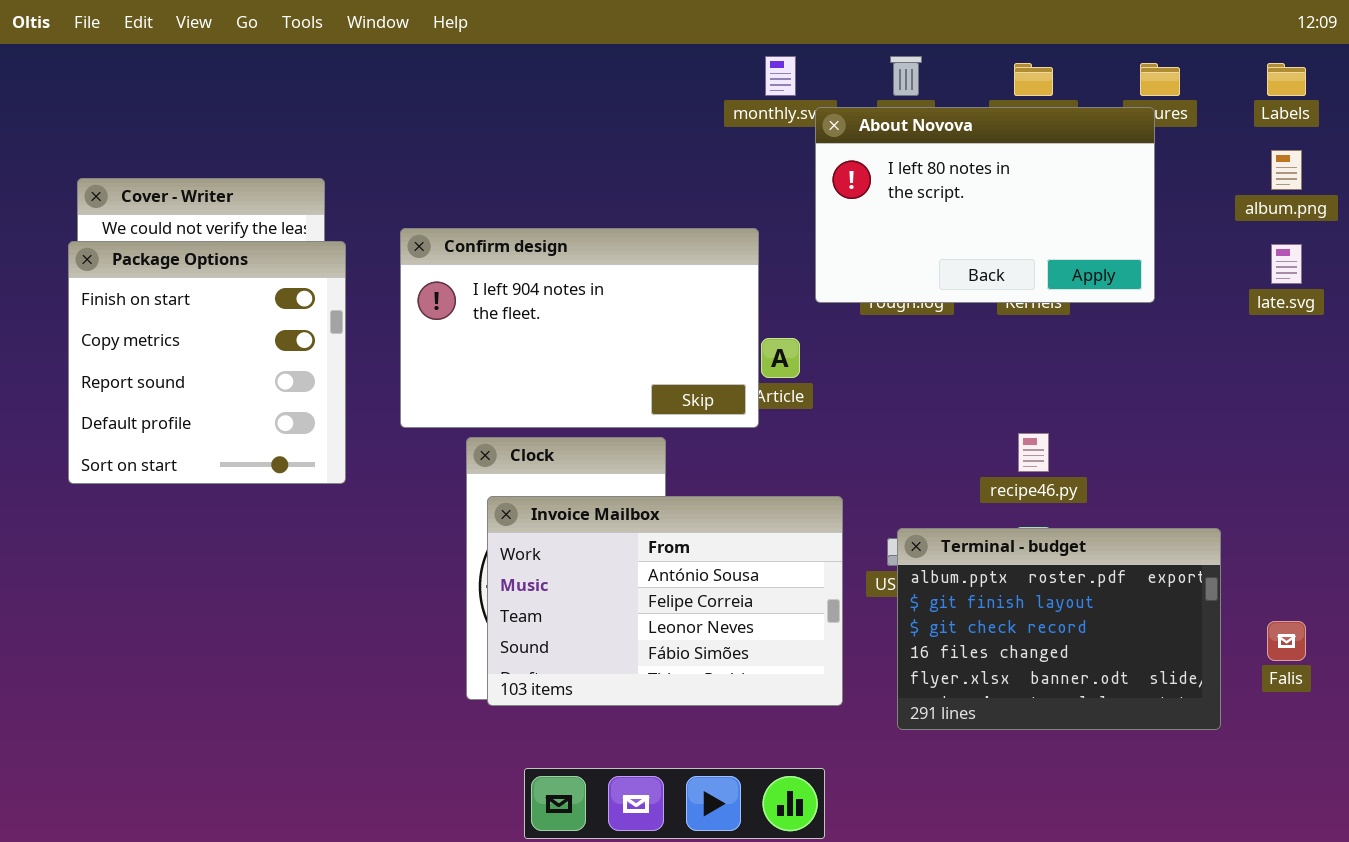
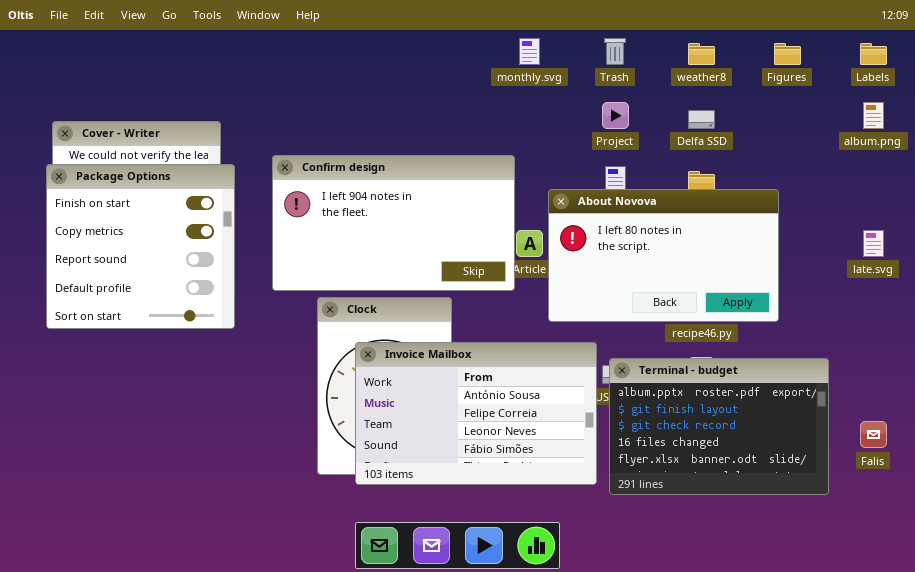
About Novova: [815,107,1155,303] -> [548,189,779,322], moved
late.svg: [1271,244,1302,284] -> [863,230,884,257], moved
Invoice Mailbox: [487,496,843,706] -> [355,342,597,485], moved

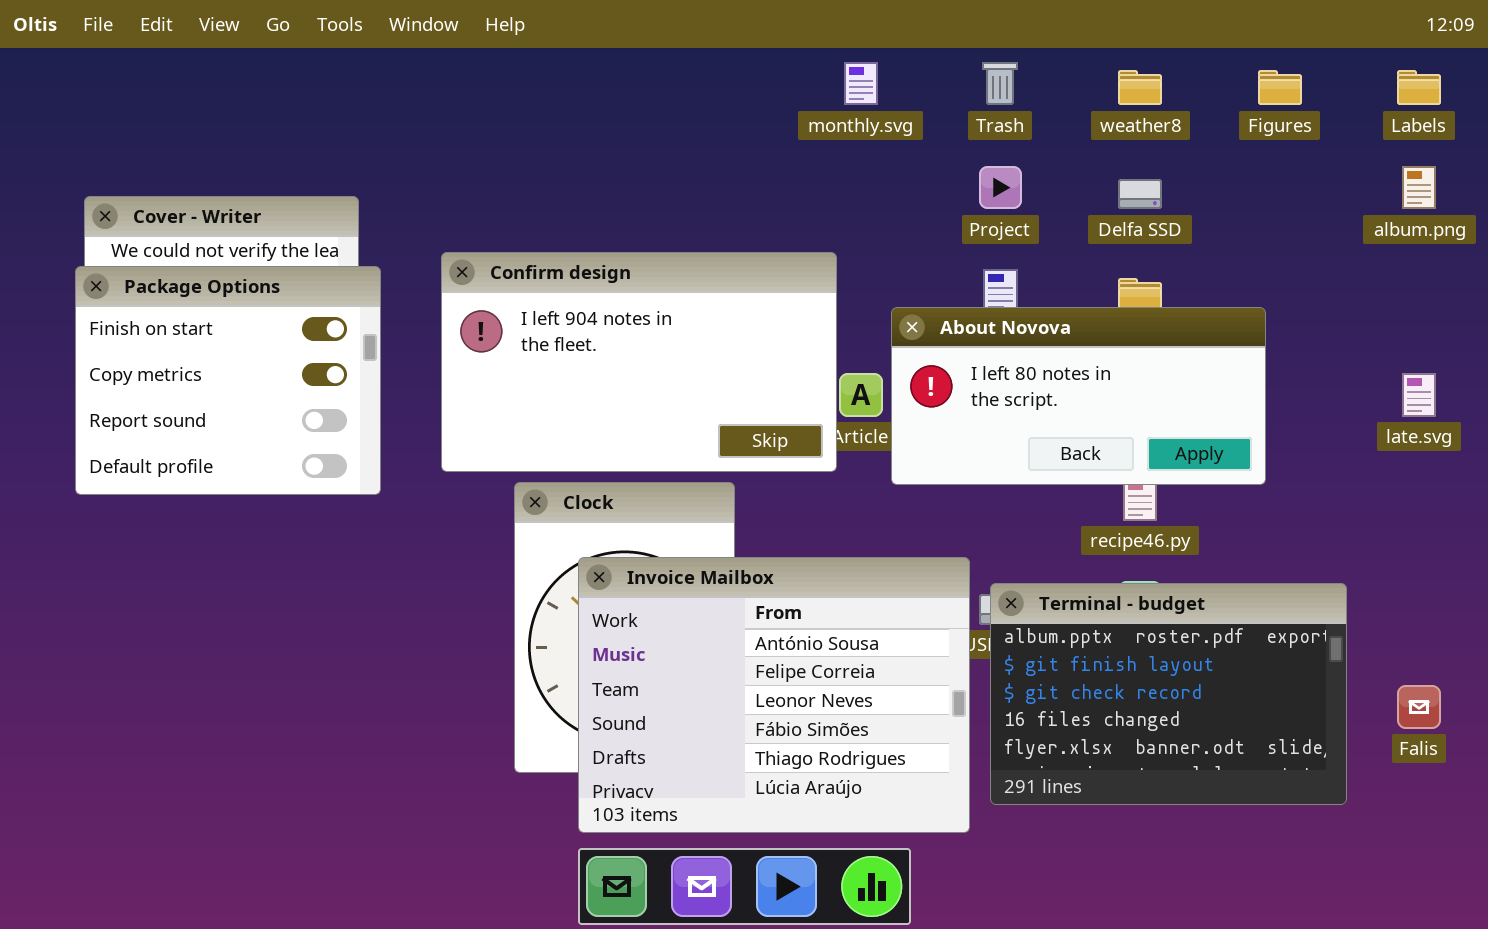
Package Options: [46,164,235,329] -> [75,266,381,495], resized
About Novova: [548,189,779,322] -> [891,307,1266,485], resized
Invoice Mailbox: [355,342,597,485] -> [578,557,970,833], resized

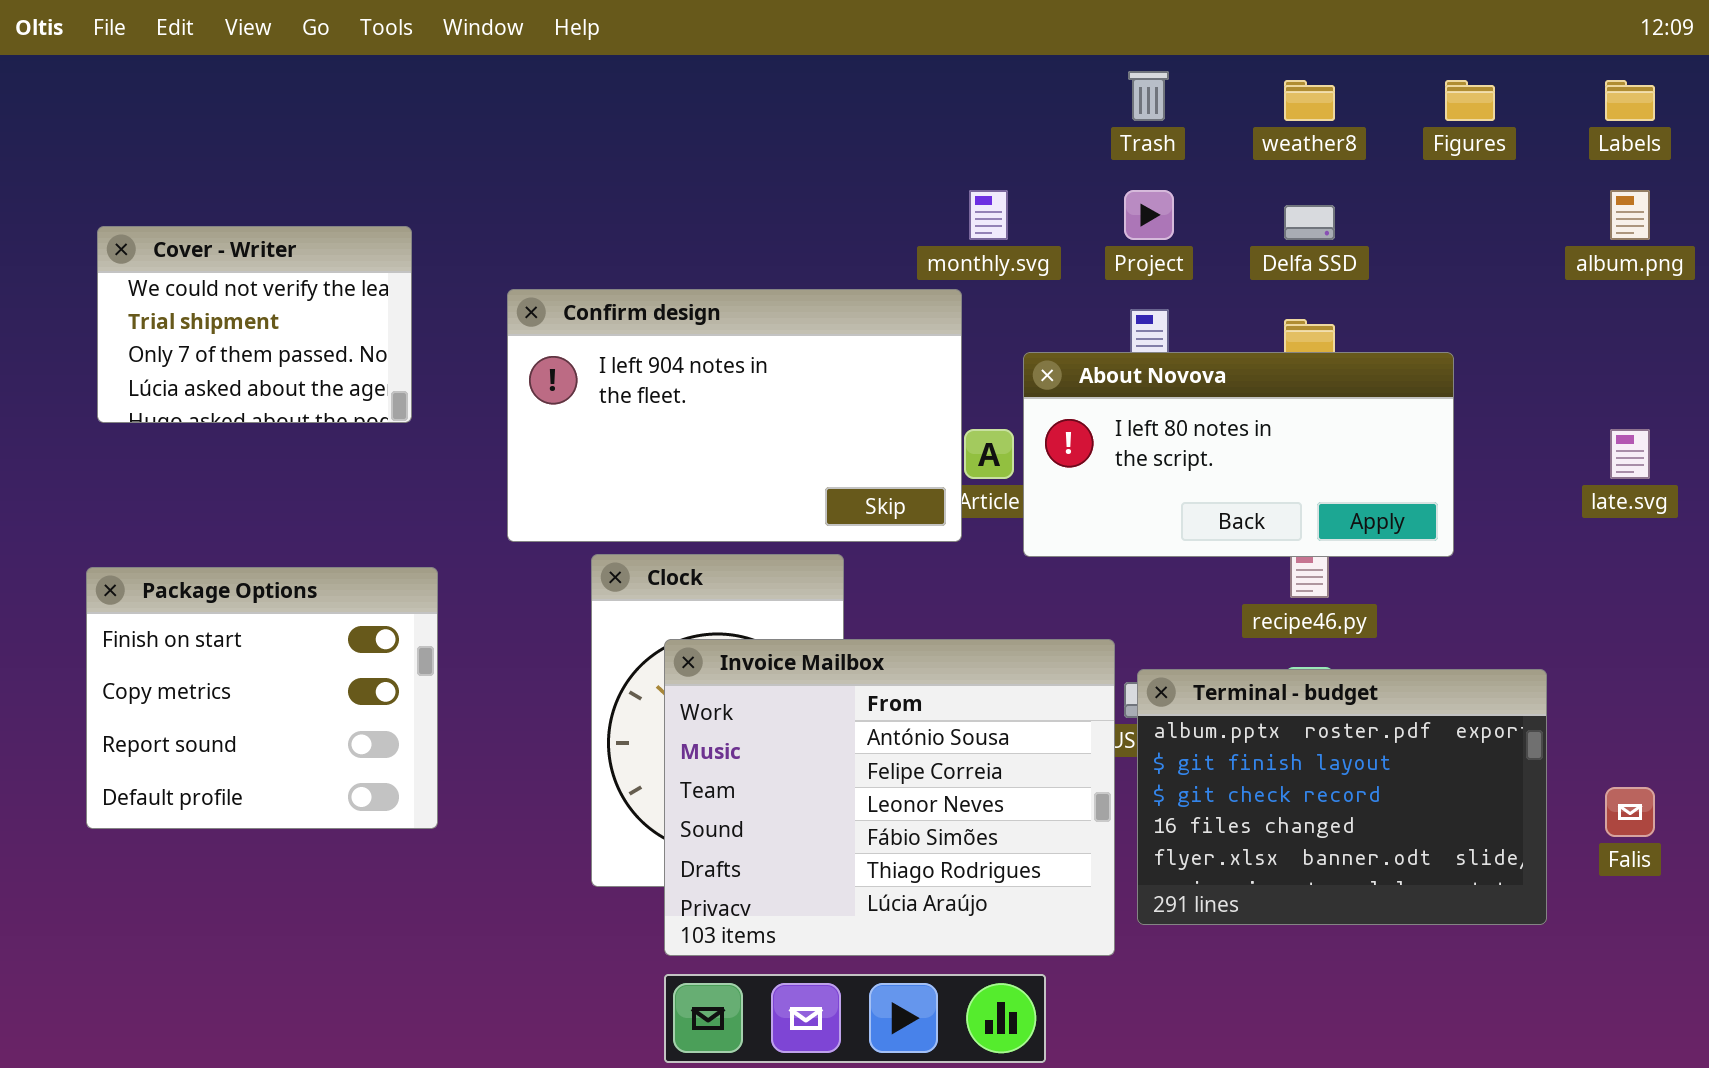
monthly.svg: [844,62,878,105] -> [969,190,1008,240], moved
Package Options: [75,266,381,495] -> [86,567,438,829], moved

